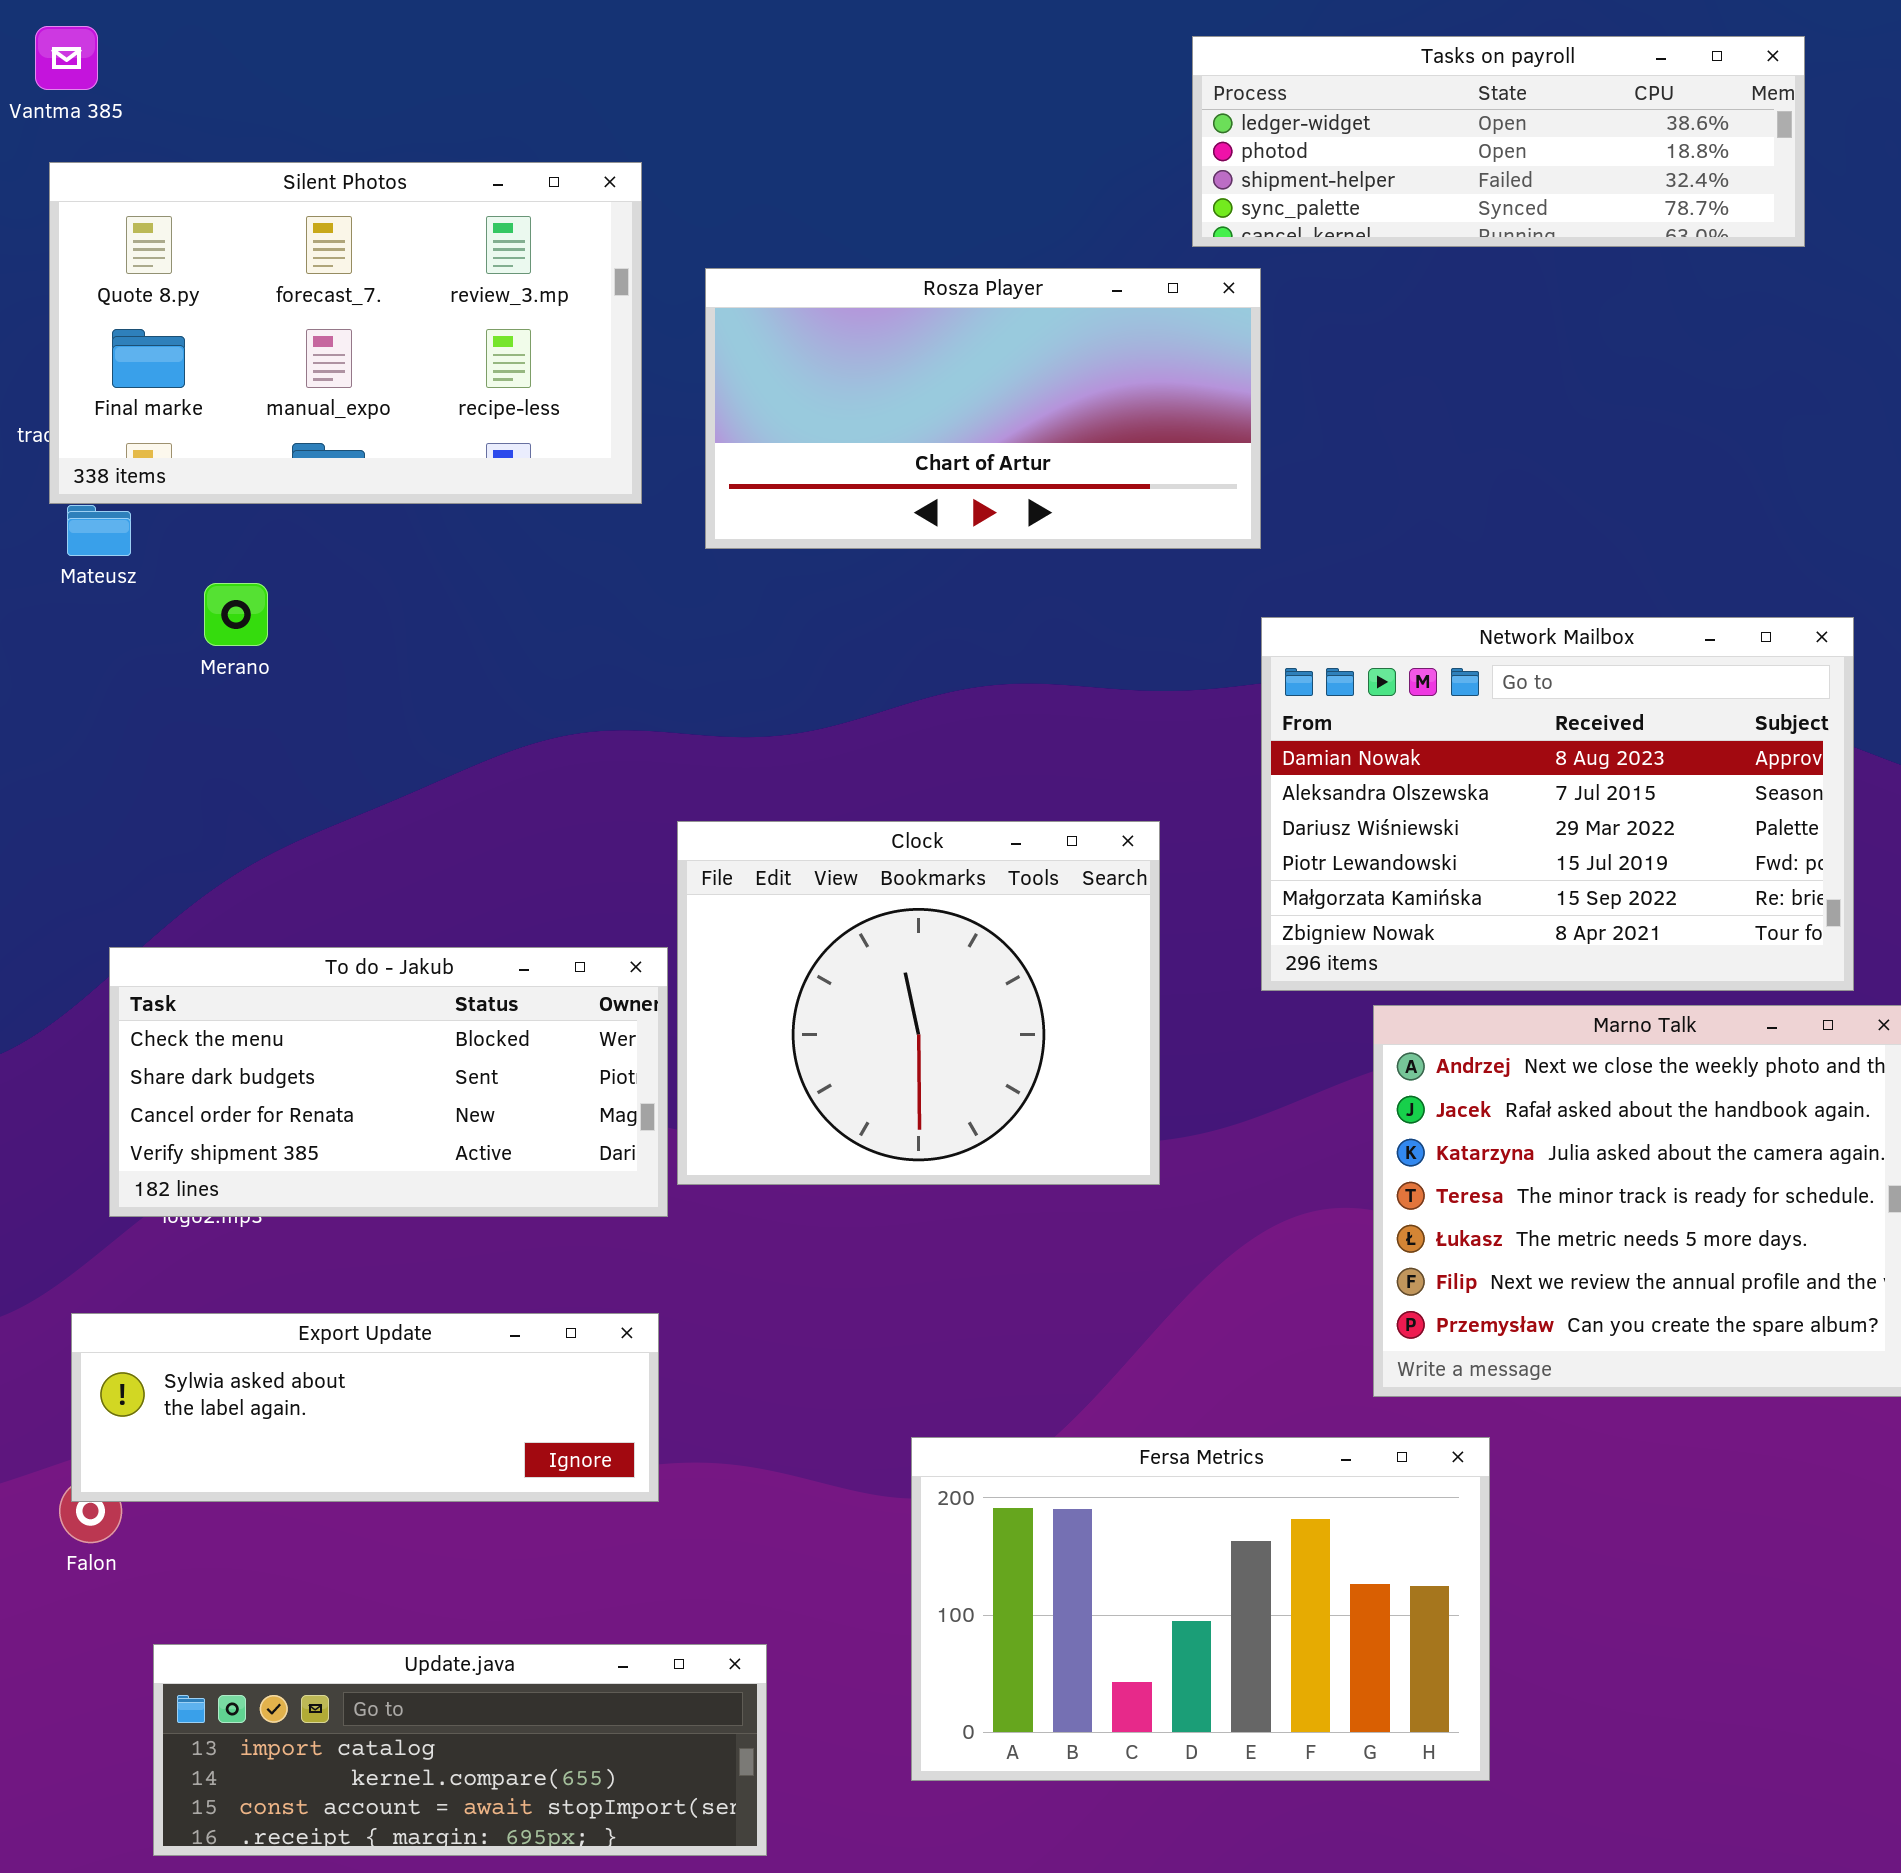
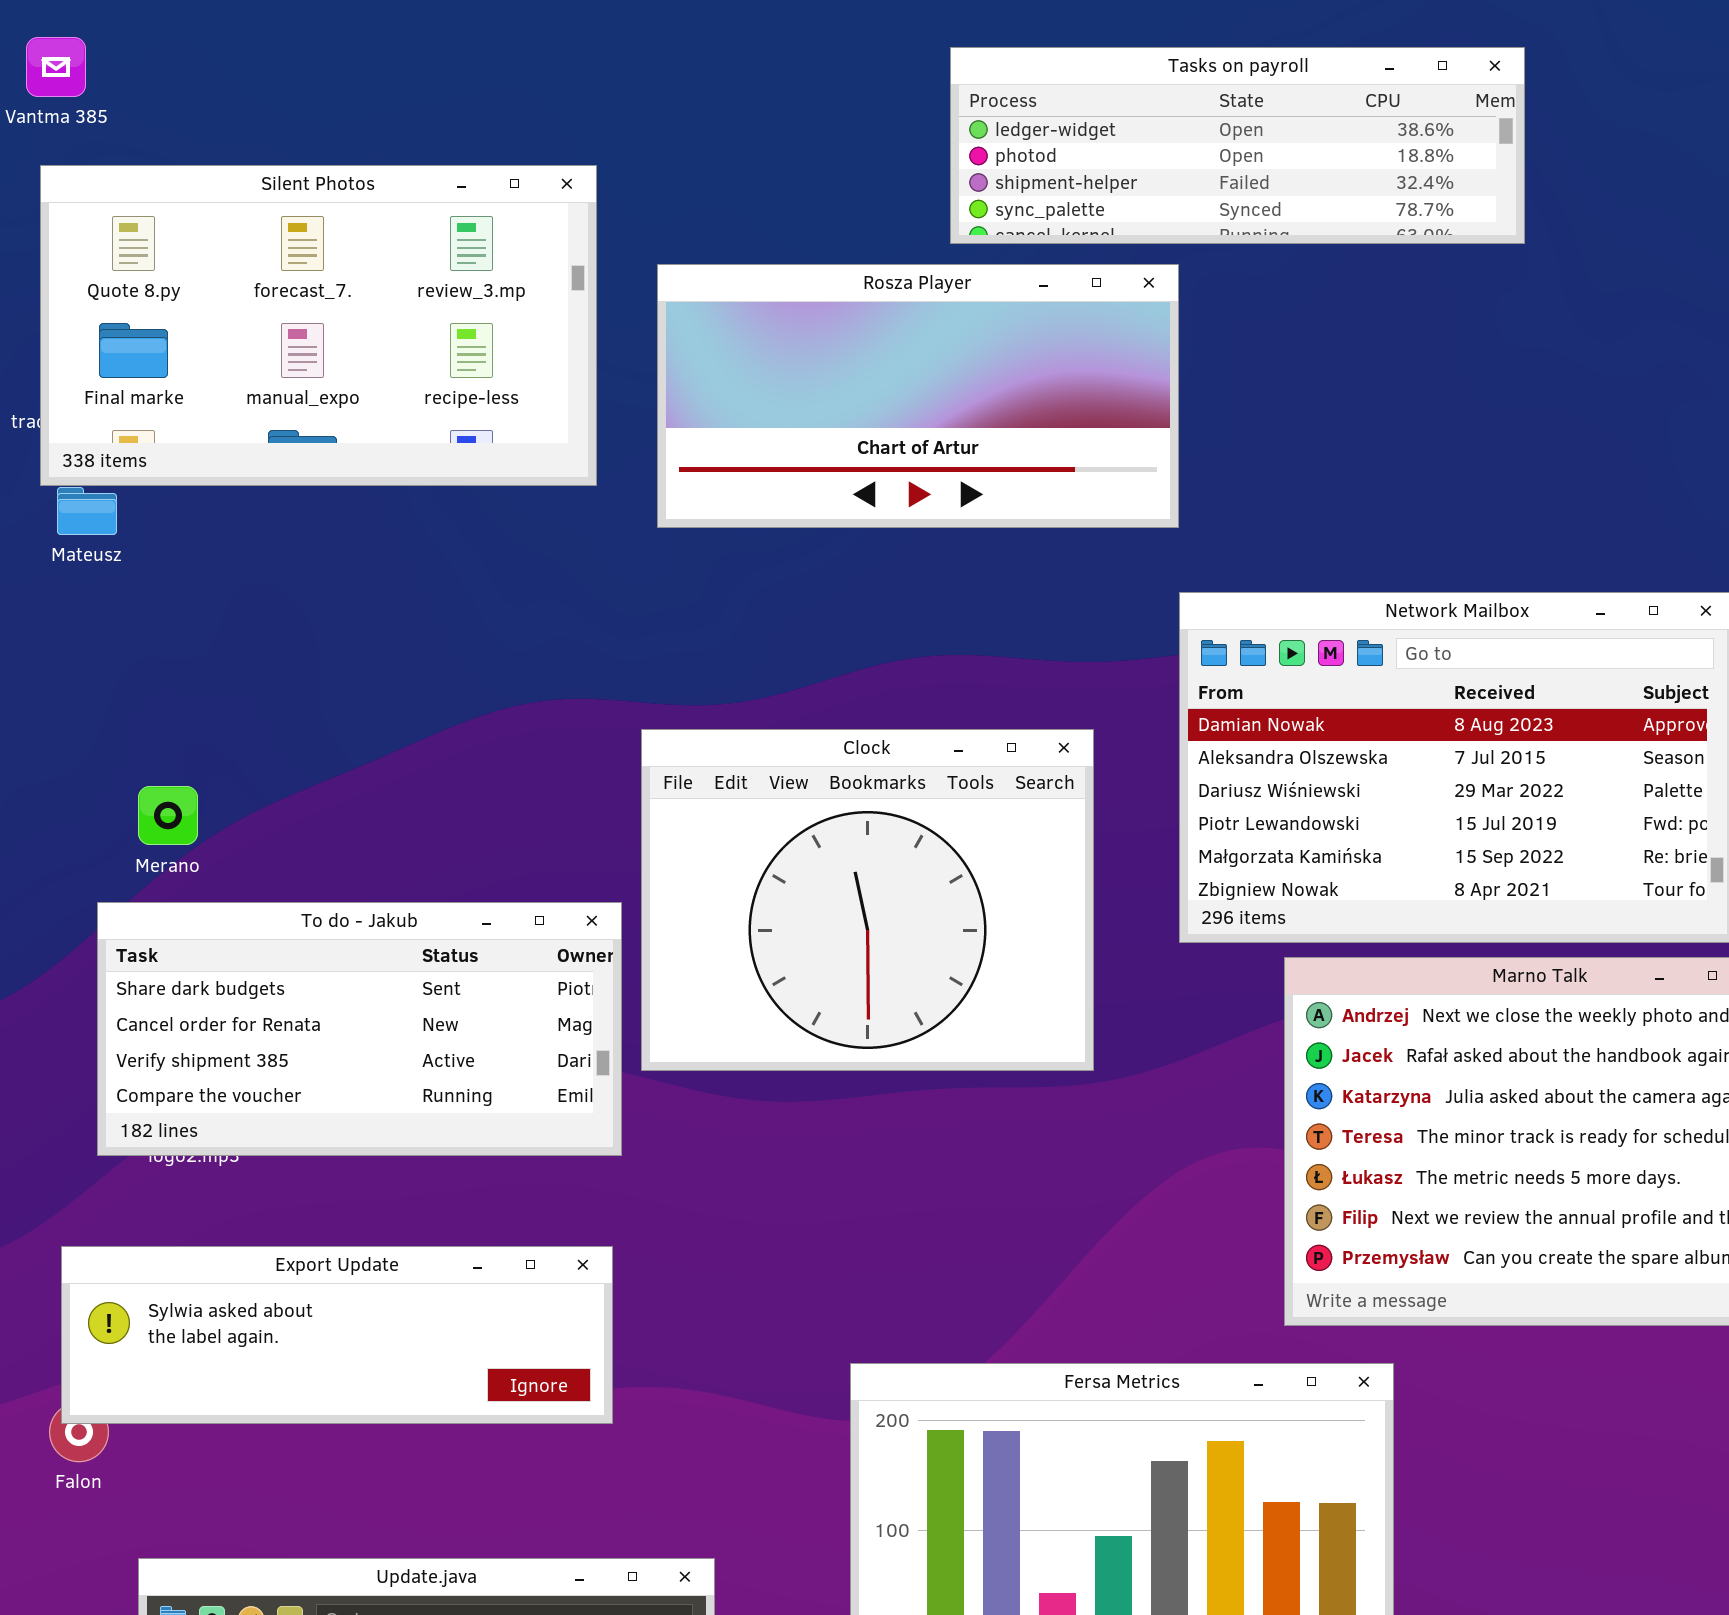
Tasks on payroll: [1192,36,1805,247] -> [950,47,1525,244], moved
Merano: [204,583,268,646] -> [138,786,198,845], moved
Clock: [677,821,1160,1185] -> [641,729,1094,1071], moved
To do - Jakub: [109,947,668,1217] -> [97,902,622,1156], scrolled down 1 row

